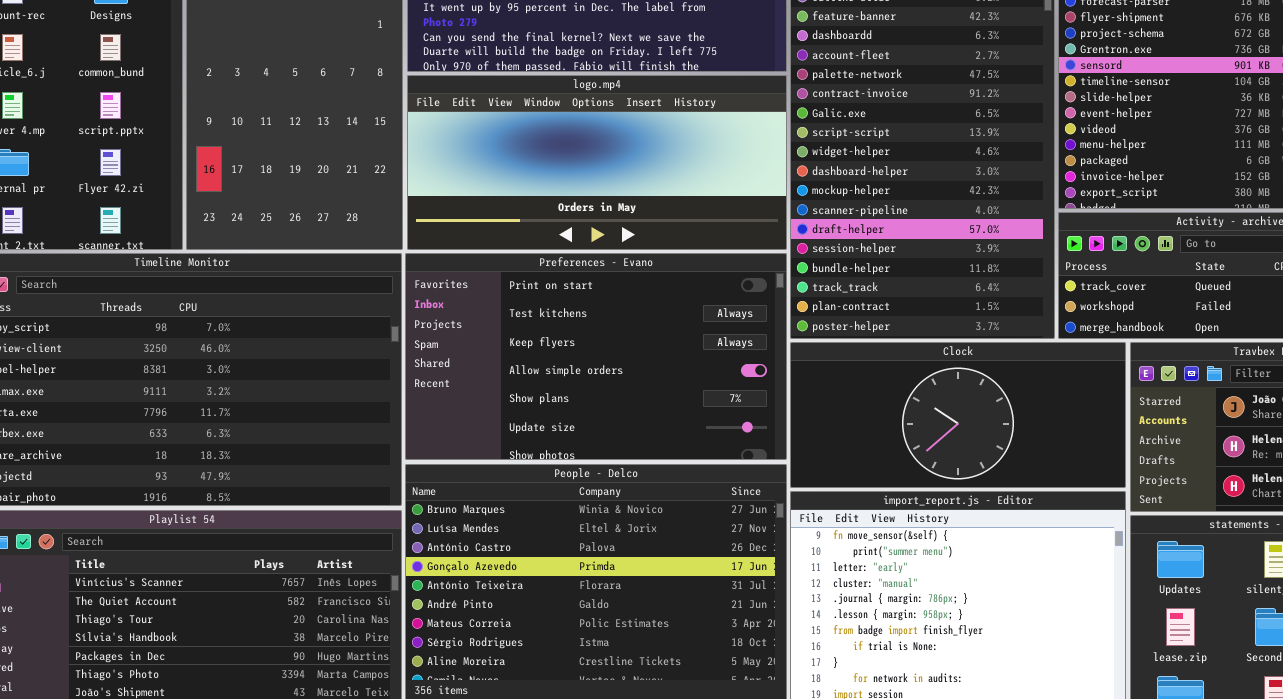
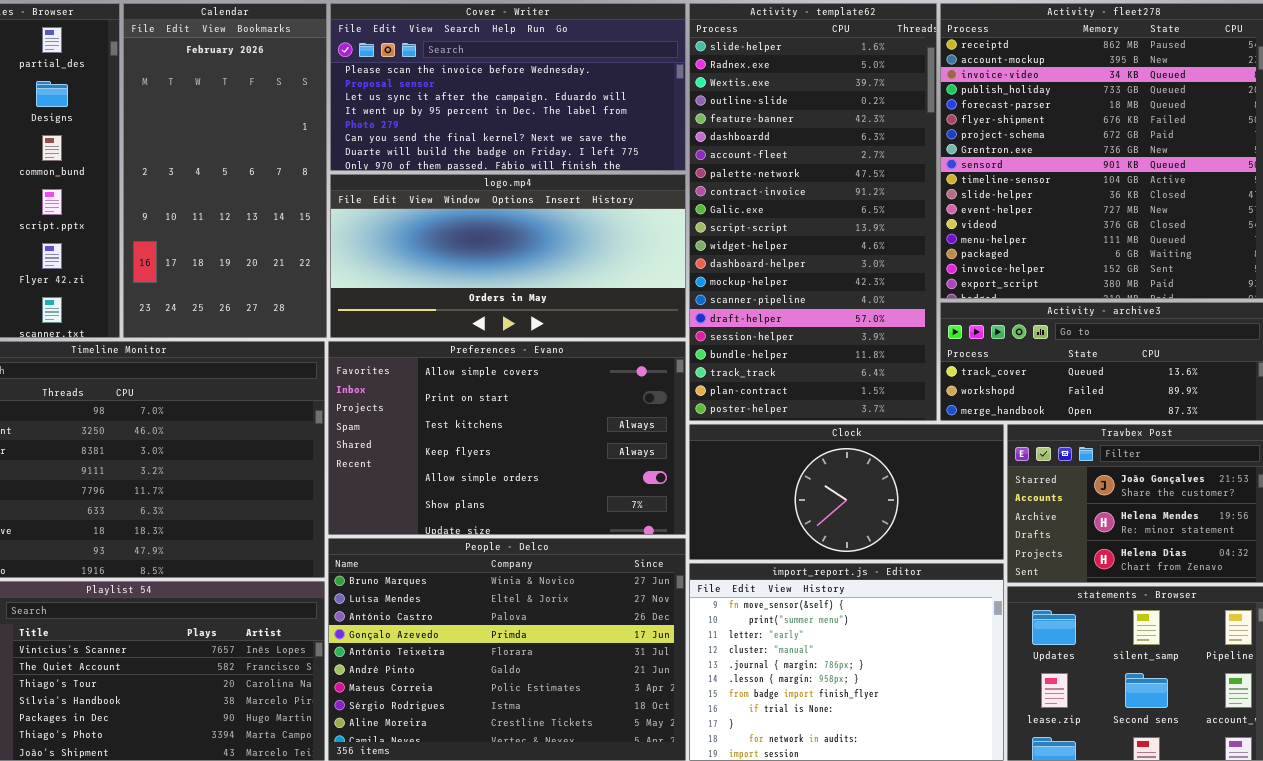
Preferences - Evano: [405,253,787,460] -> [328,341,686,535], scrolled up 1 row

